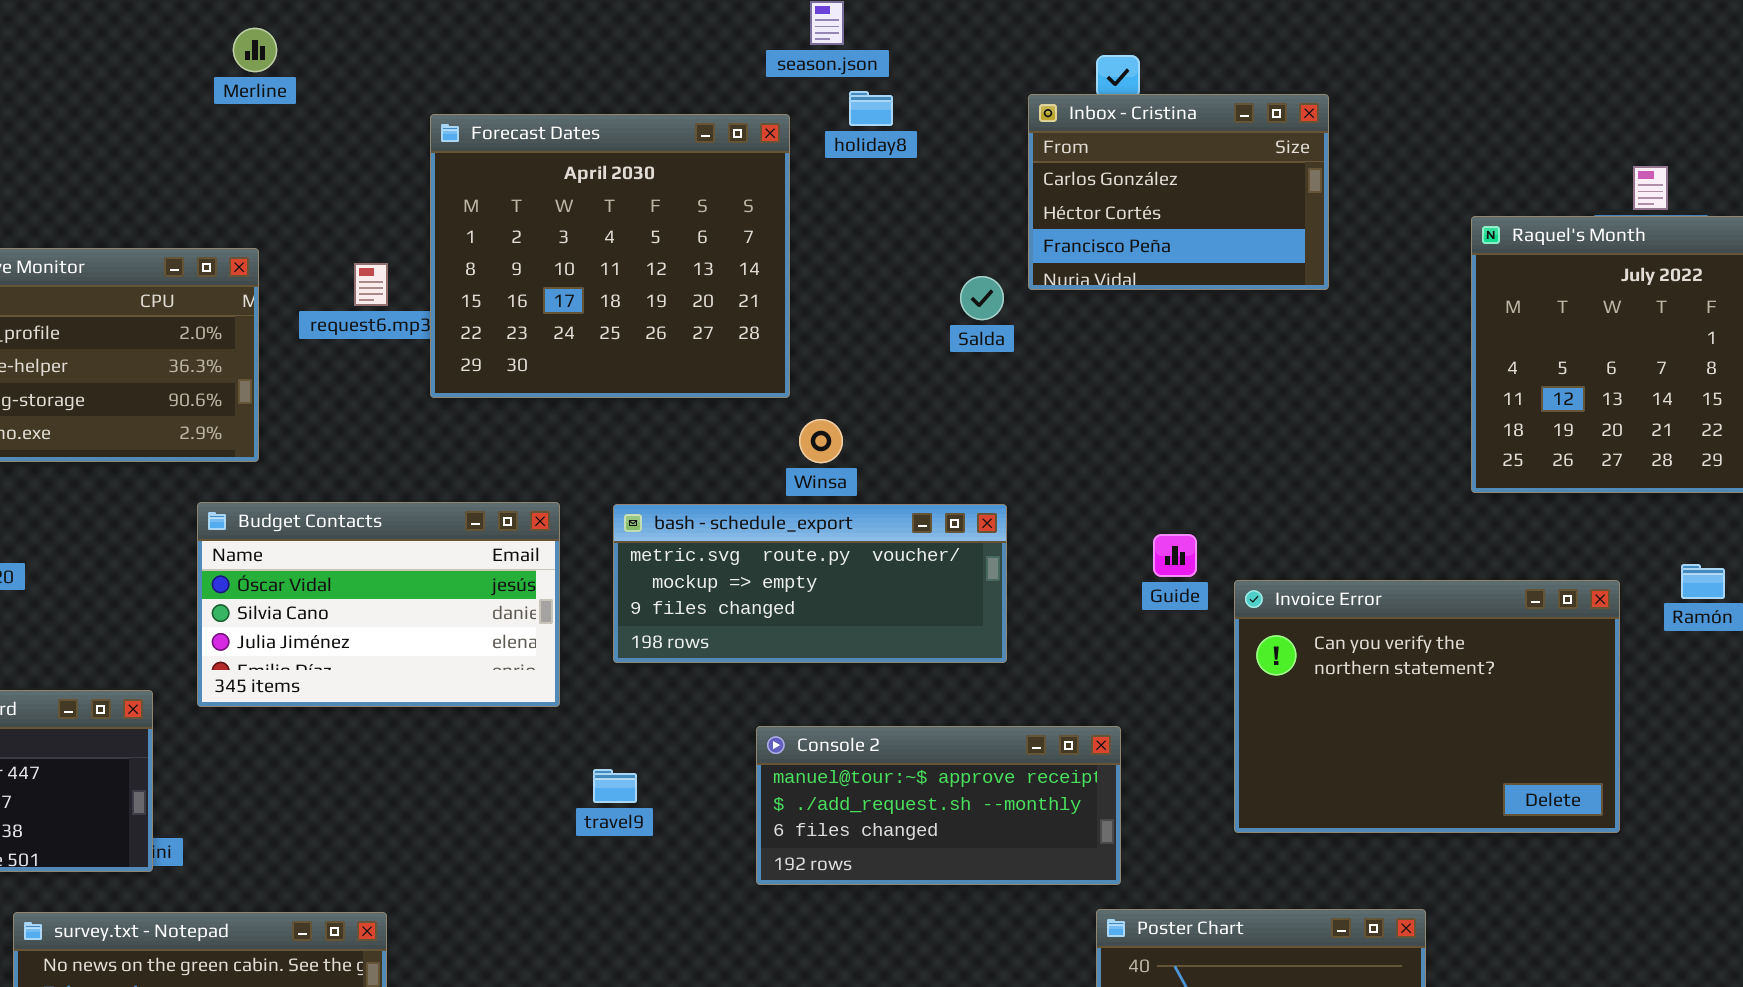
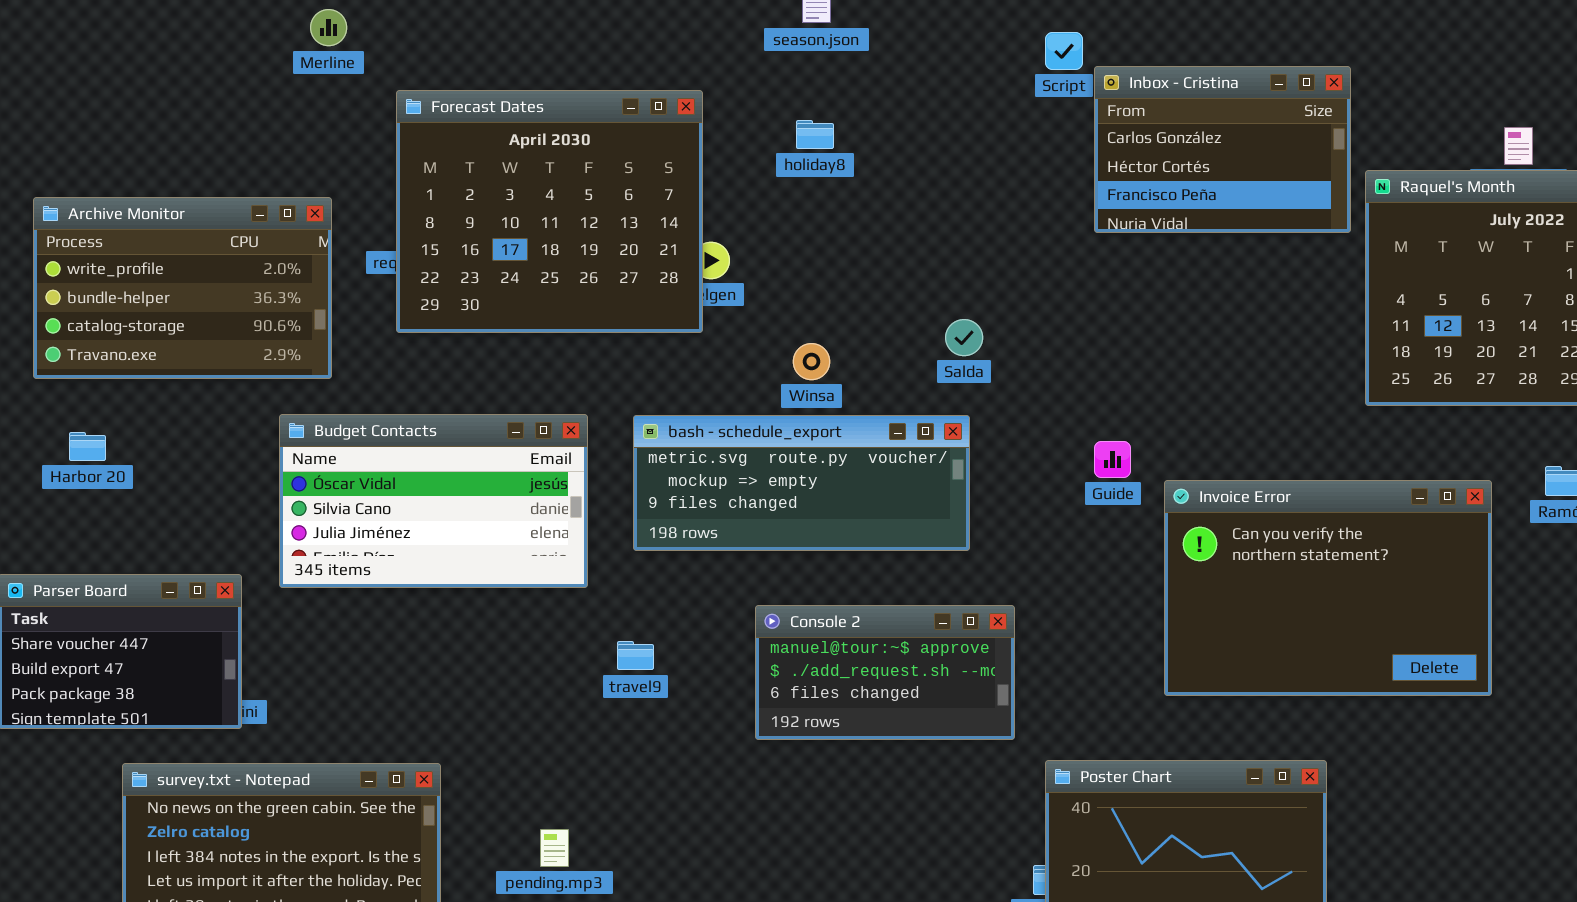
holiday8: [849,91,893,126] -> [796,120,834,149], moved
Inbox - Cristina: [1028,94,1329,290] -> [1094,66,1351,233], moved
Forecast Dates: [430,114,790,398] -> [396,90,703,333], moved
Salda: [960,276,1004,320] -> [945,319,983,356], moved
Console 2: [756,726,1121,885] -> [755,605,1015,740], resized

